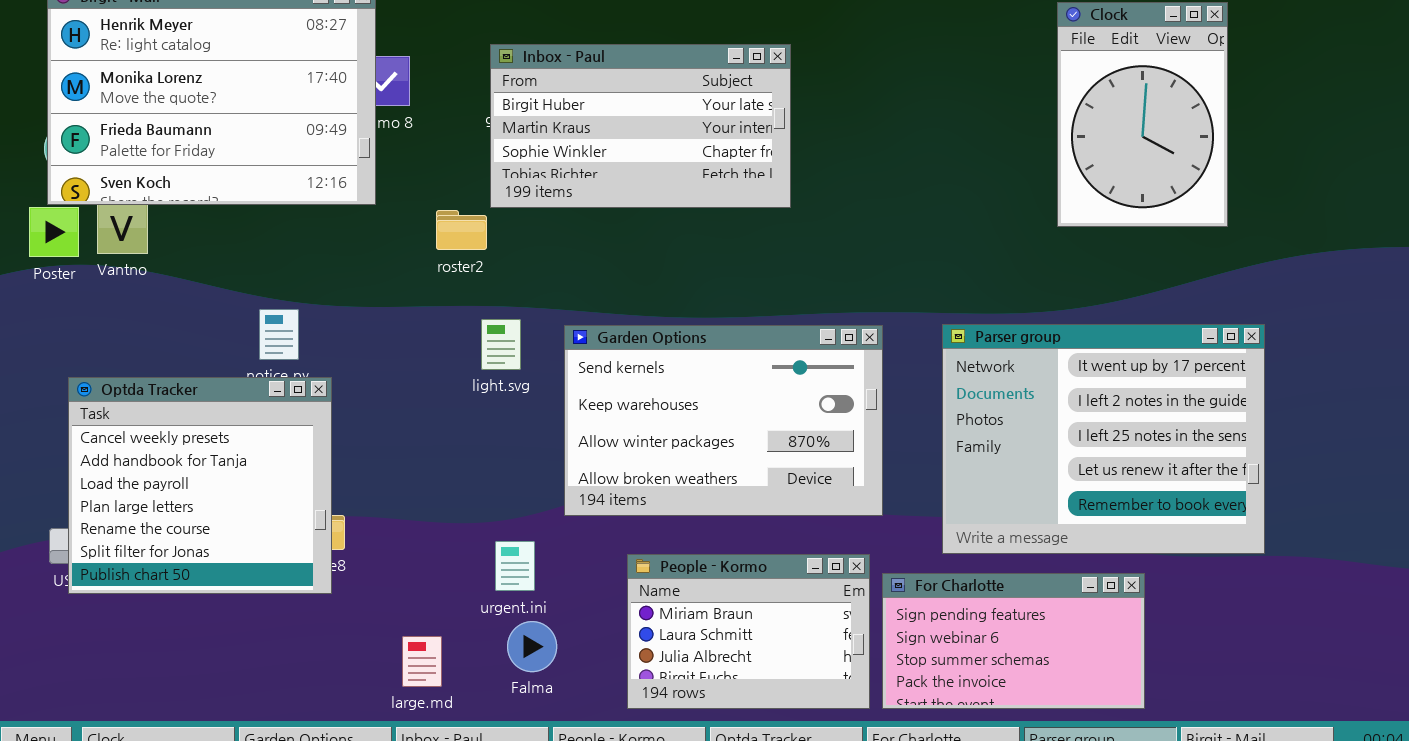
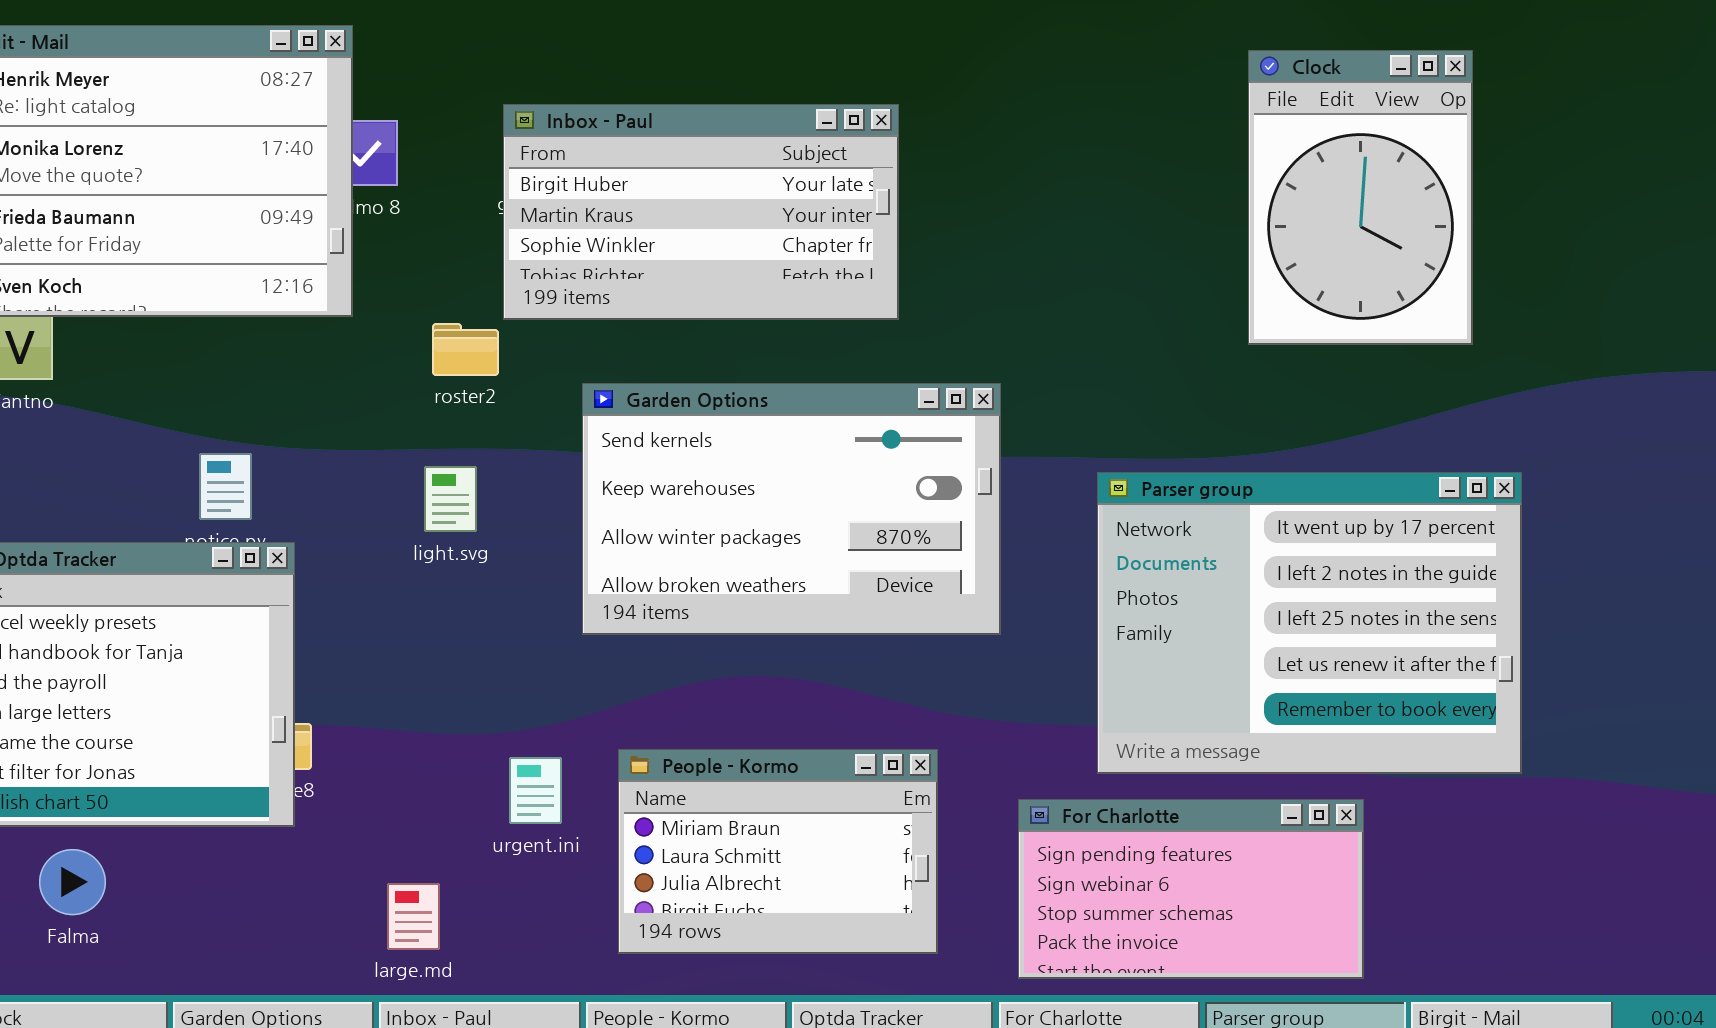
light.svg: [481,319,521,370] -> [424,466,477,532], moved
Garden Options: [564,325,883,516] -> [582,383,1001,635], moved
People - Kormo: [627,554,870,709] -> [618,749,938,954], moved
Falma: [507,621,557,672] -> [39,849,106,915], moved

